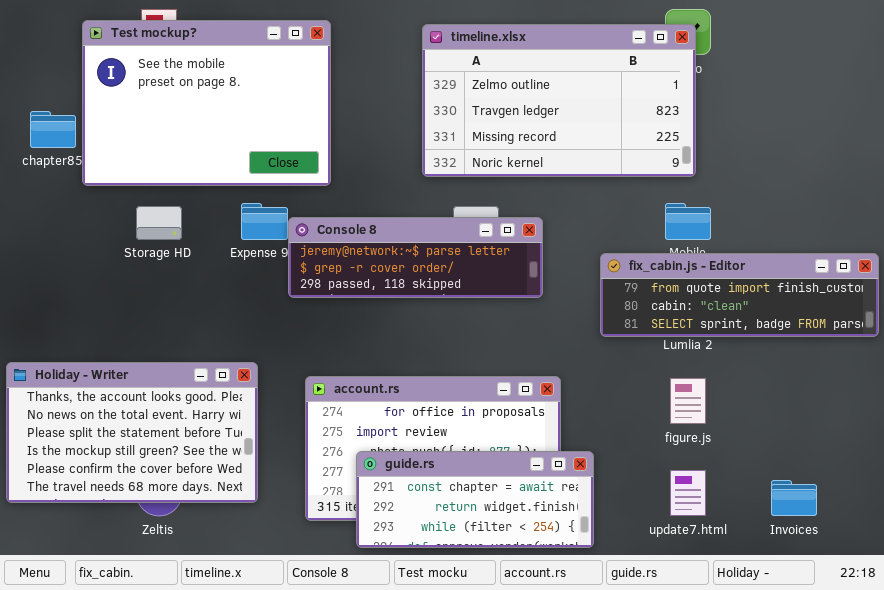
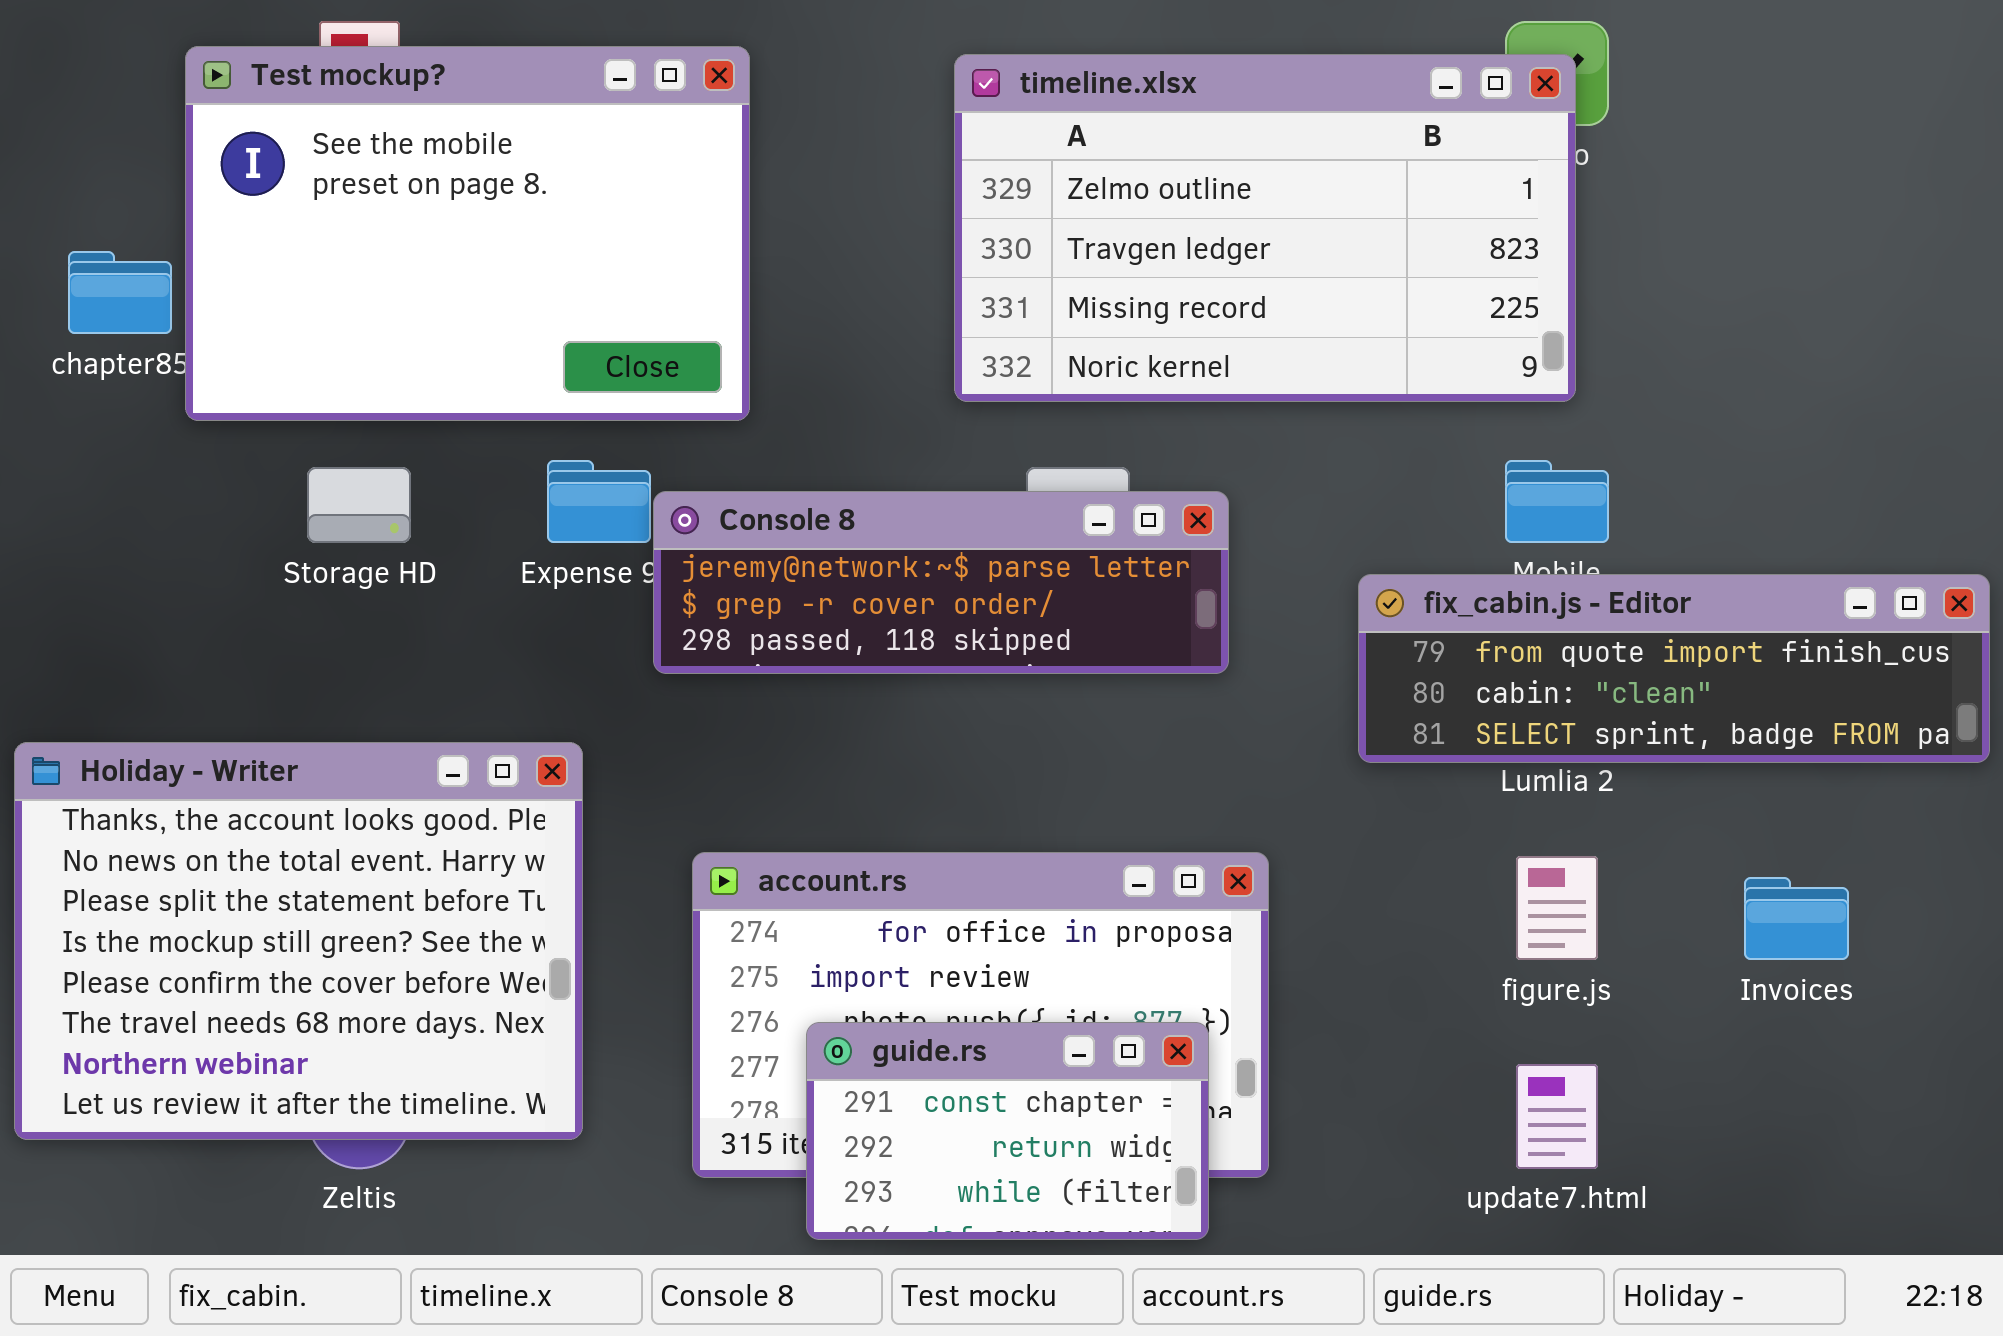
Holiday - Writer: [6,362,258,503] -> [14,742,583,1140], resized
guide.rs: [356,451,594,548] -> [806,1022,1209,1240], resized
Invoices: [771,480,817,516] -> [1744,877,1849,960], moved

